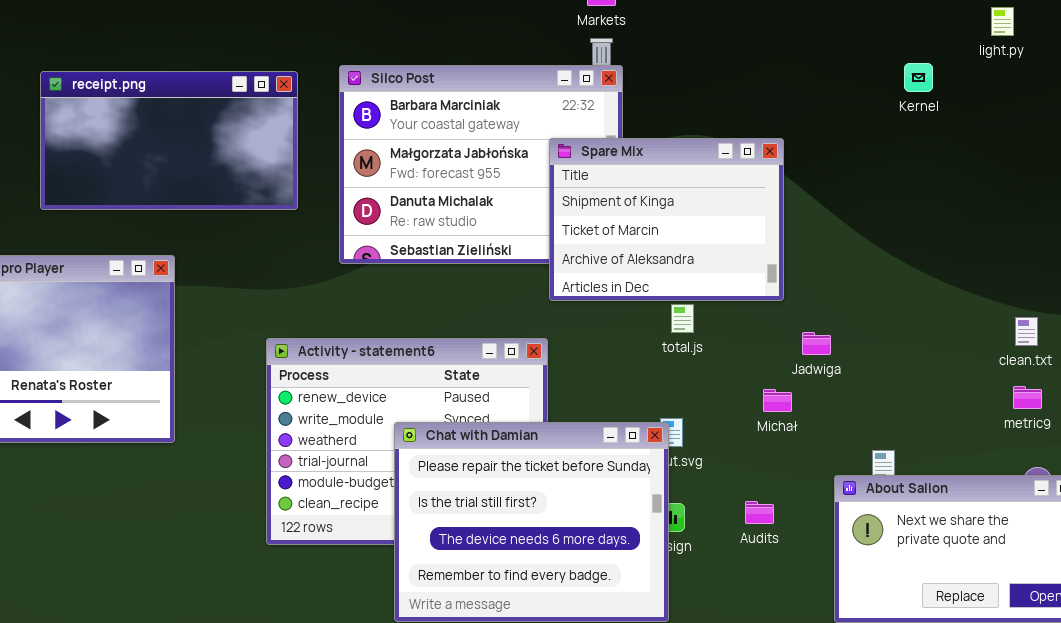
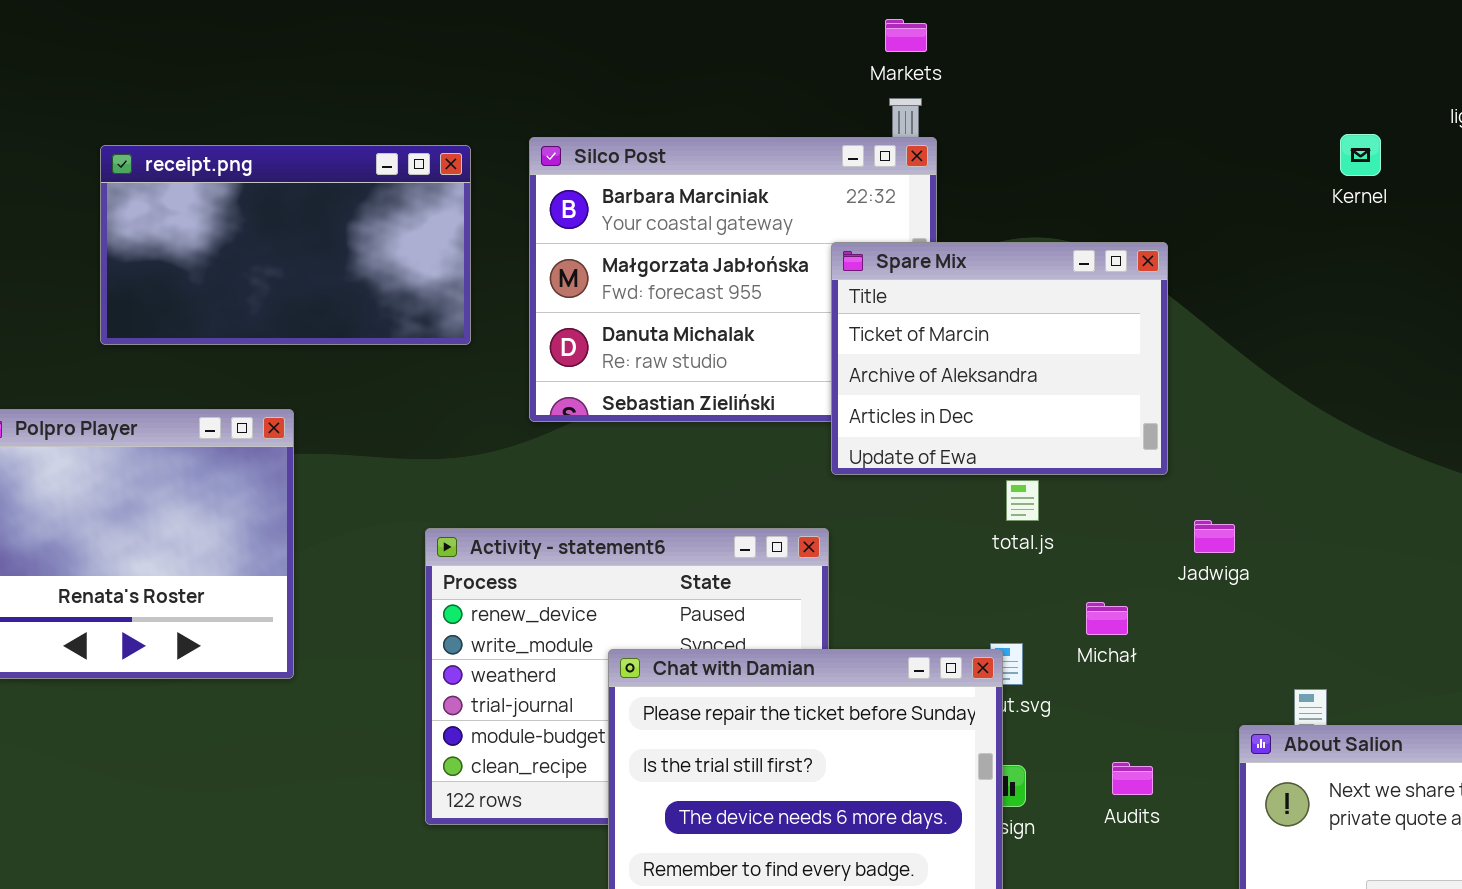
Spare Mix: [549,138,784,301] -> [831,242,1168,475], scrolled down 1 row
Michał: [763,389,792,412] -> [1086,602,1128,635], moved

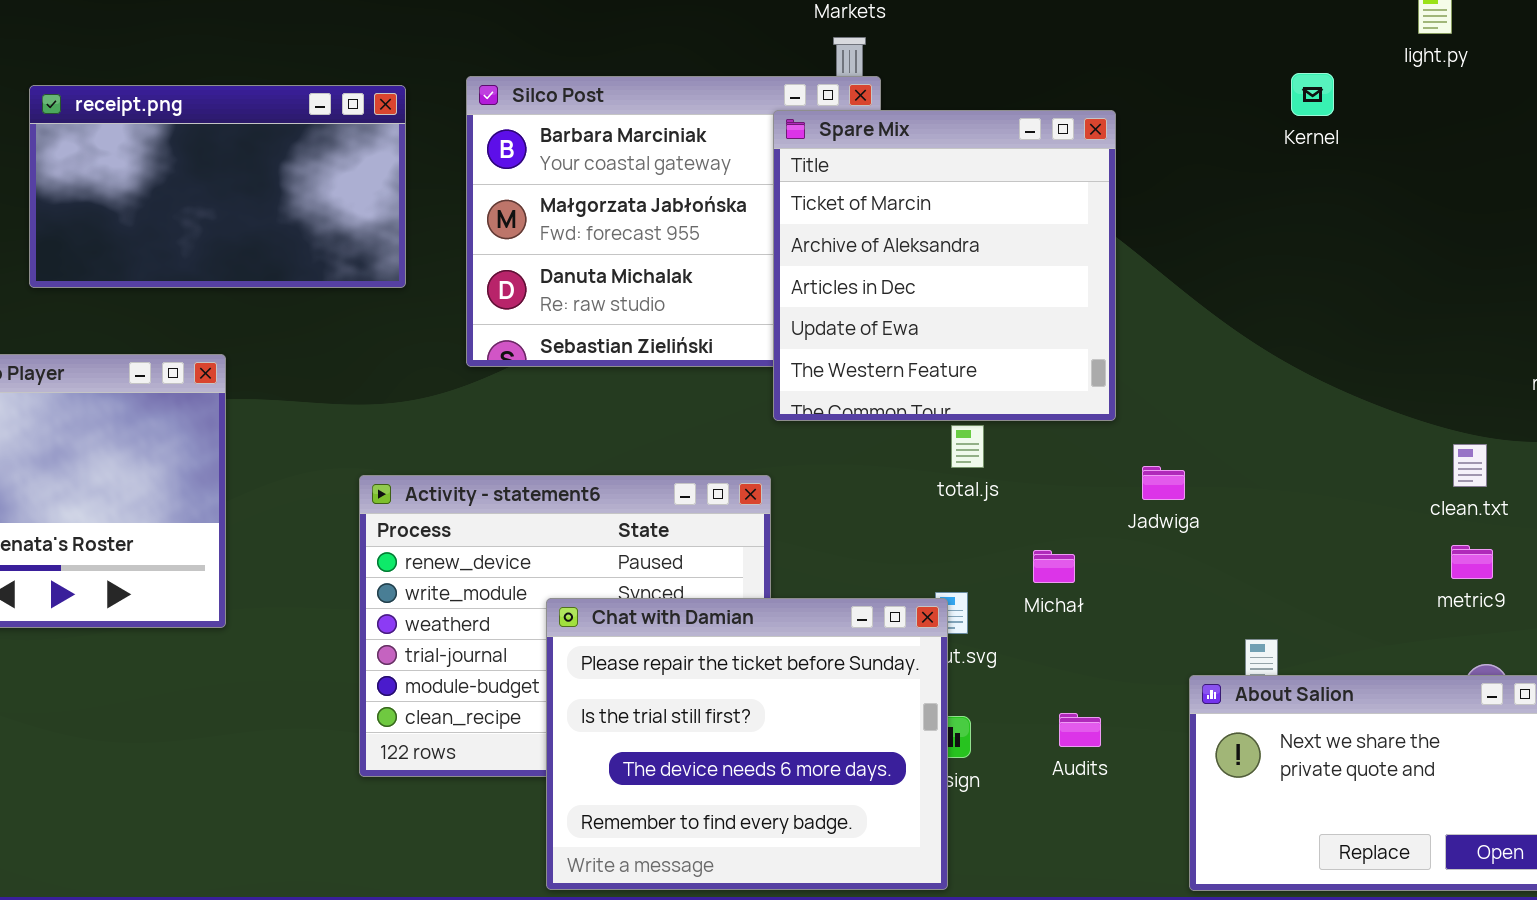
Spare Mix: [831,242,1168,475] -> [773,110,1116,421], resized

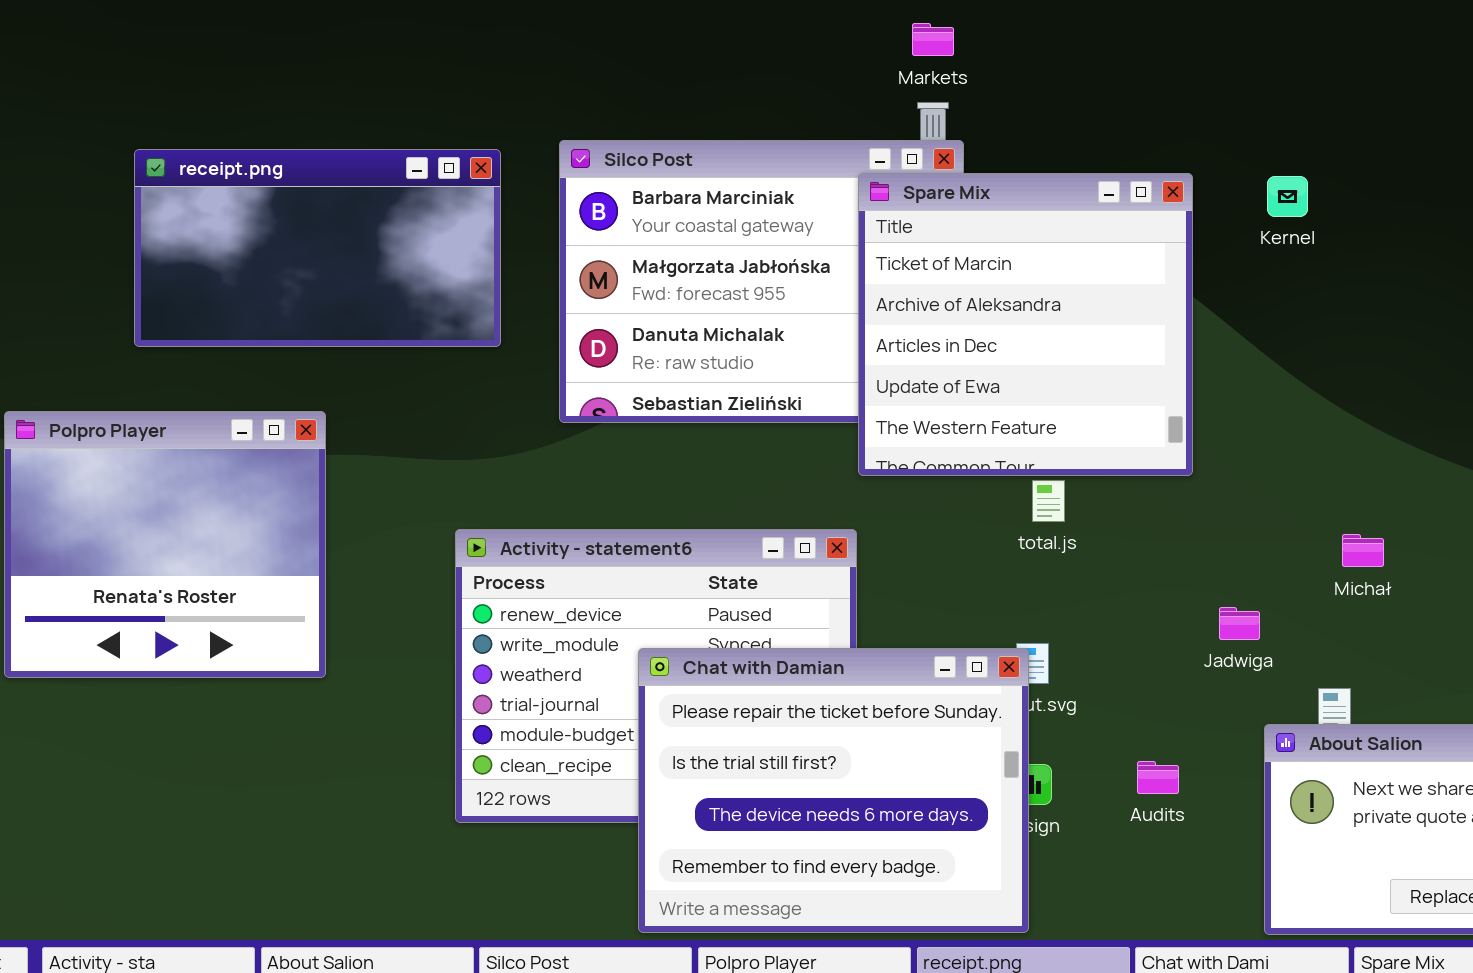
Kernel: [1291,73,1334,116] -> [1267,176,1308,217], moved
Jadwiga: [1142,466,1185,500] -> [1219,607,1260,640], moved
Michał: [1033,550,1075,583] -> [1342,534,1384,567], moved

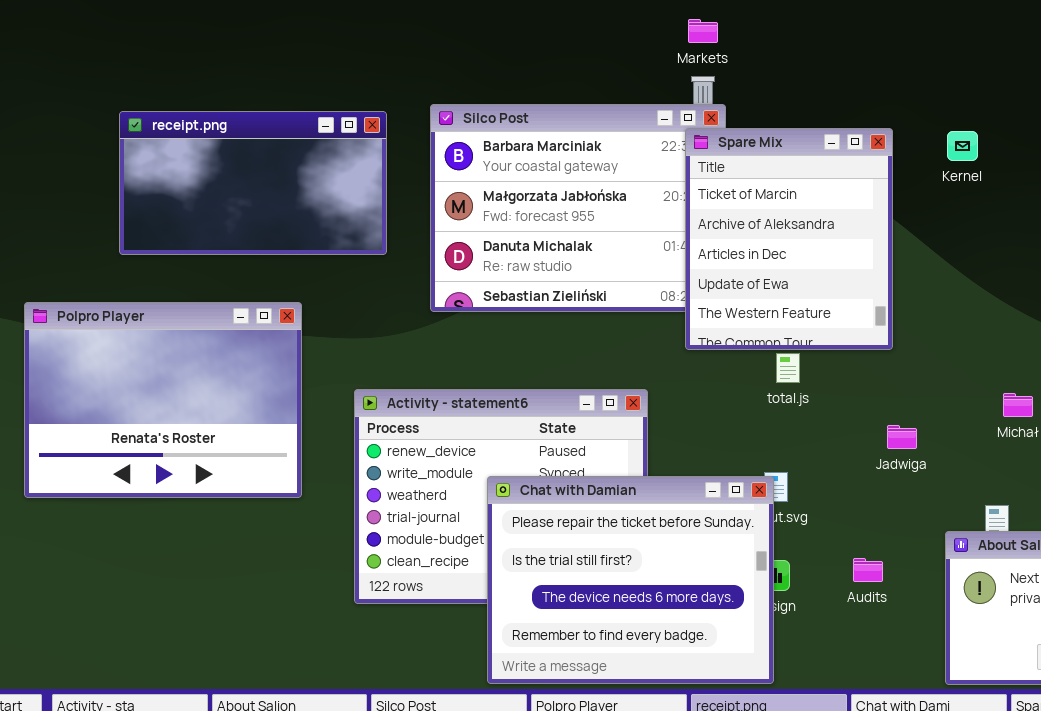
Spare Mix: [858,173,1193,476] -> [685,128,893,350], resized
Polpro Player: [4,411,326,678] -> [24,302,302,498], resized
Jadwiga: [1219,607,1260,640] -> [887,425,917,449], moved

